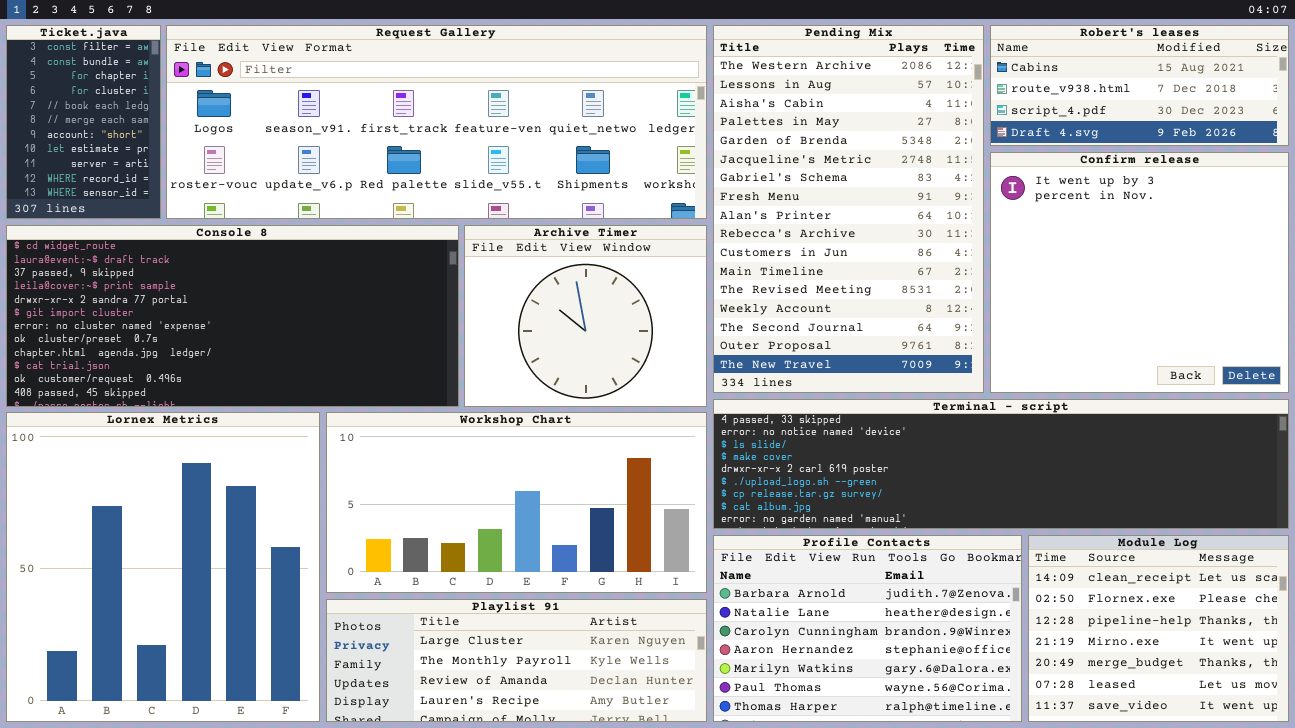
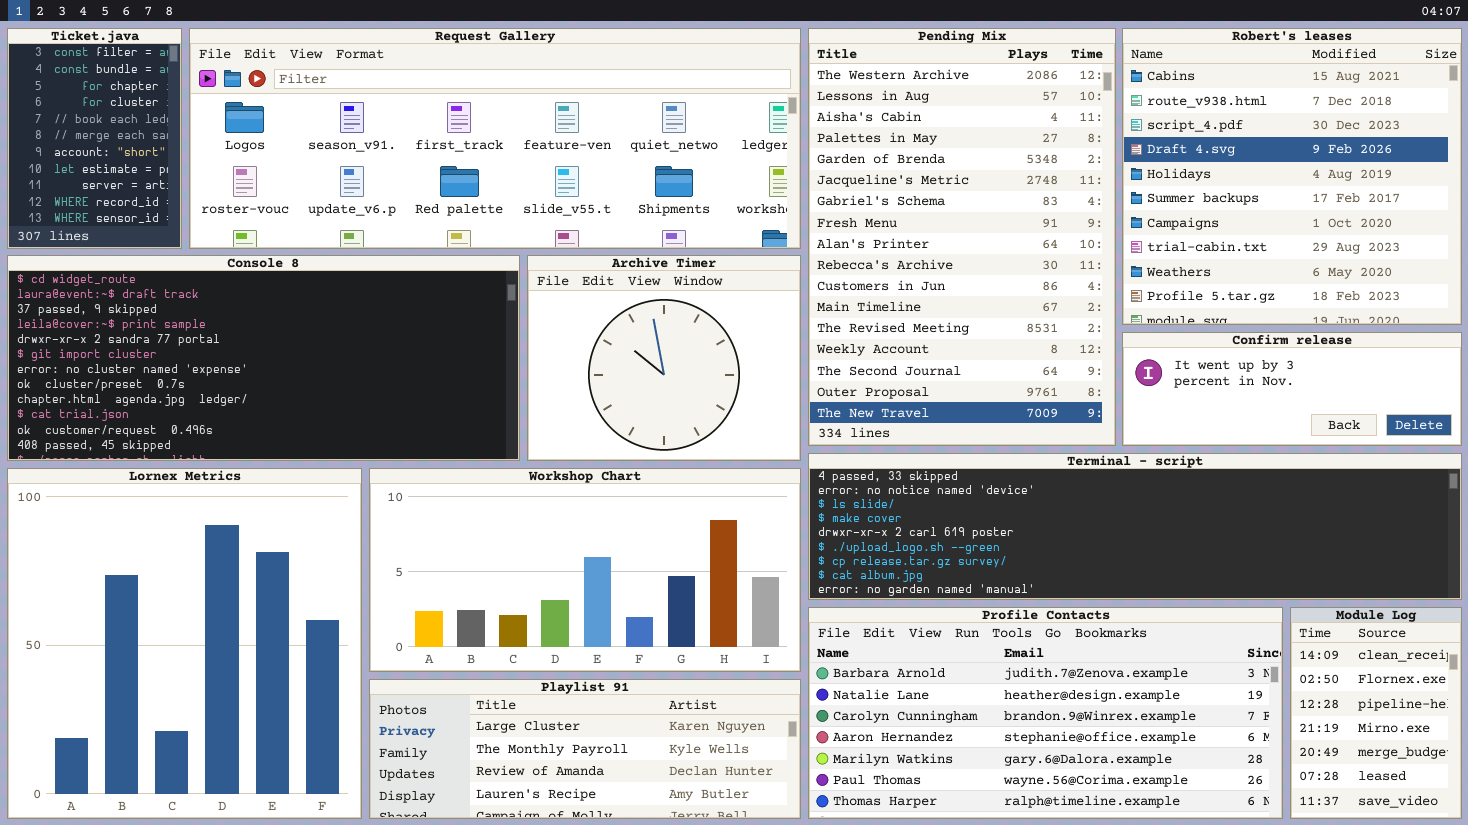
Robert's leases: [990,25,1289,146] -> [1122,28,1462,325], resized
Confirm release: [990,152,1289,393] -> [1122,332,1462,446], resized
Profile Contacts: [713,535,1022,722] -> [808,607,1283,819], resized
Module Log: [1028,535,1289,722] -> [1290,607,1462,819], resized

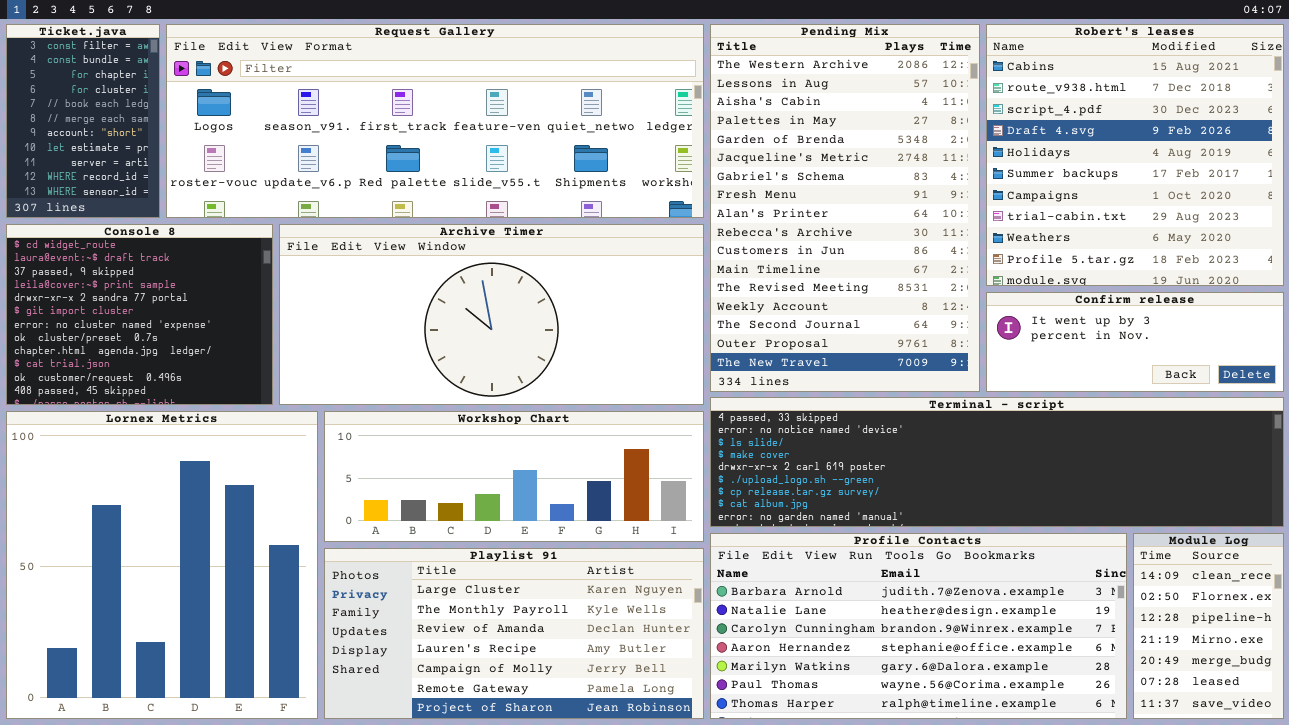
Console 8: [7,255,520,461] -> [6,224,273,405], resized
Archive Timer: [527,255,801,461] -> [279,224,704,405], resized
Workshop Chart: [369,468,801,672] -> [324,411,704,542], resized
Playlist 91: [369,679,801,819] -> [324,548,704,719], resized

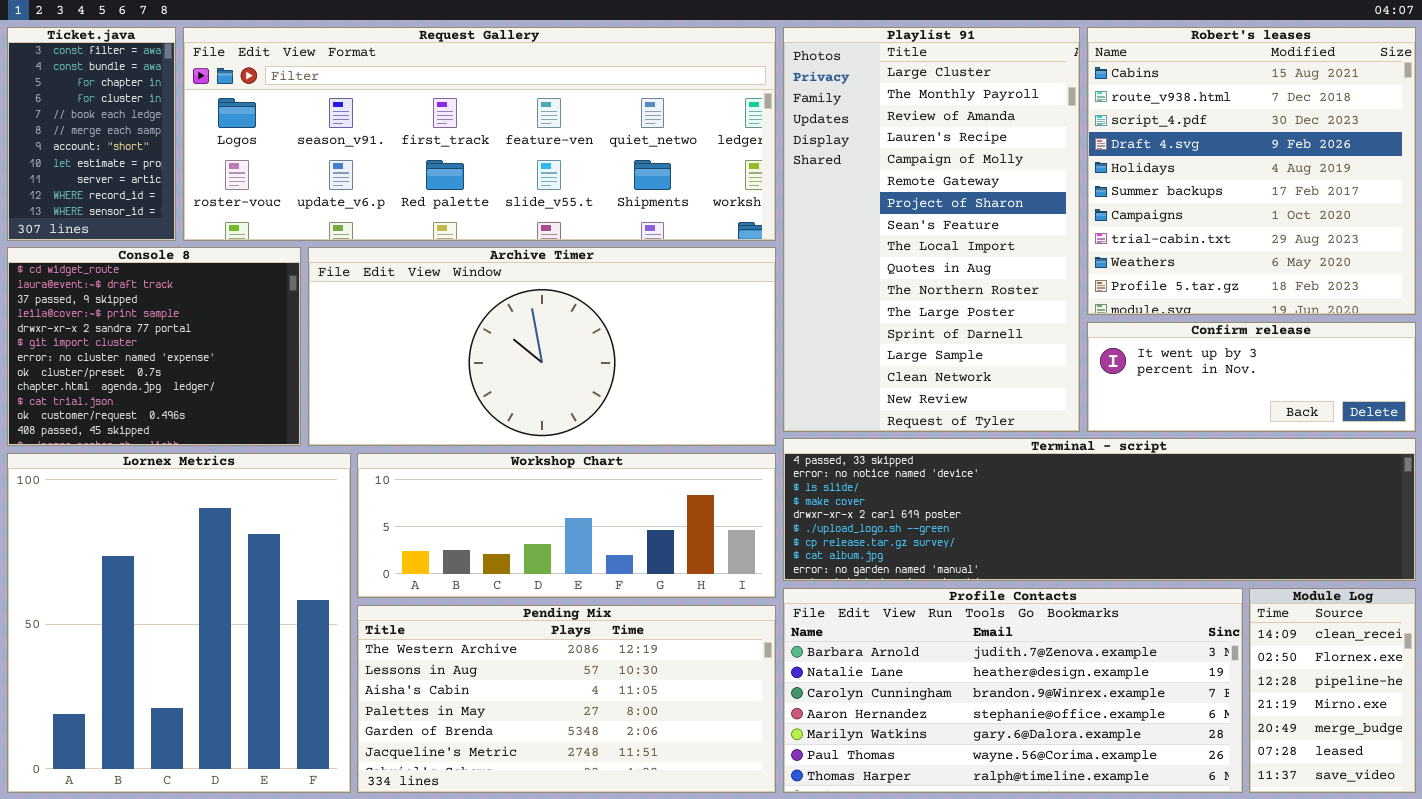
Pending Mix: [710,24,980,392] -> [357,605,776,793], moved, resized
Playlist 91: [324,548,704,719] -> [783,27,1080,432], moved, resized

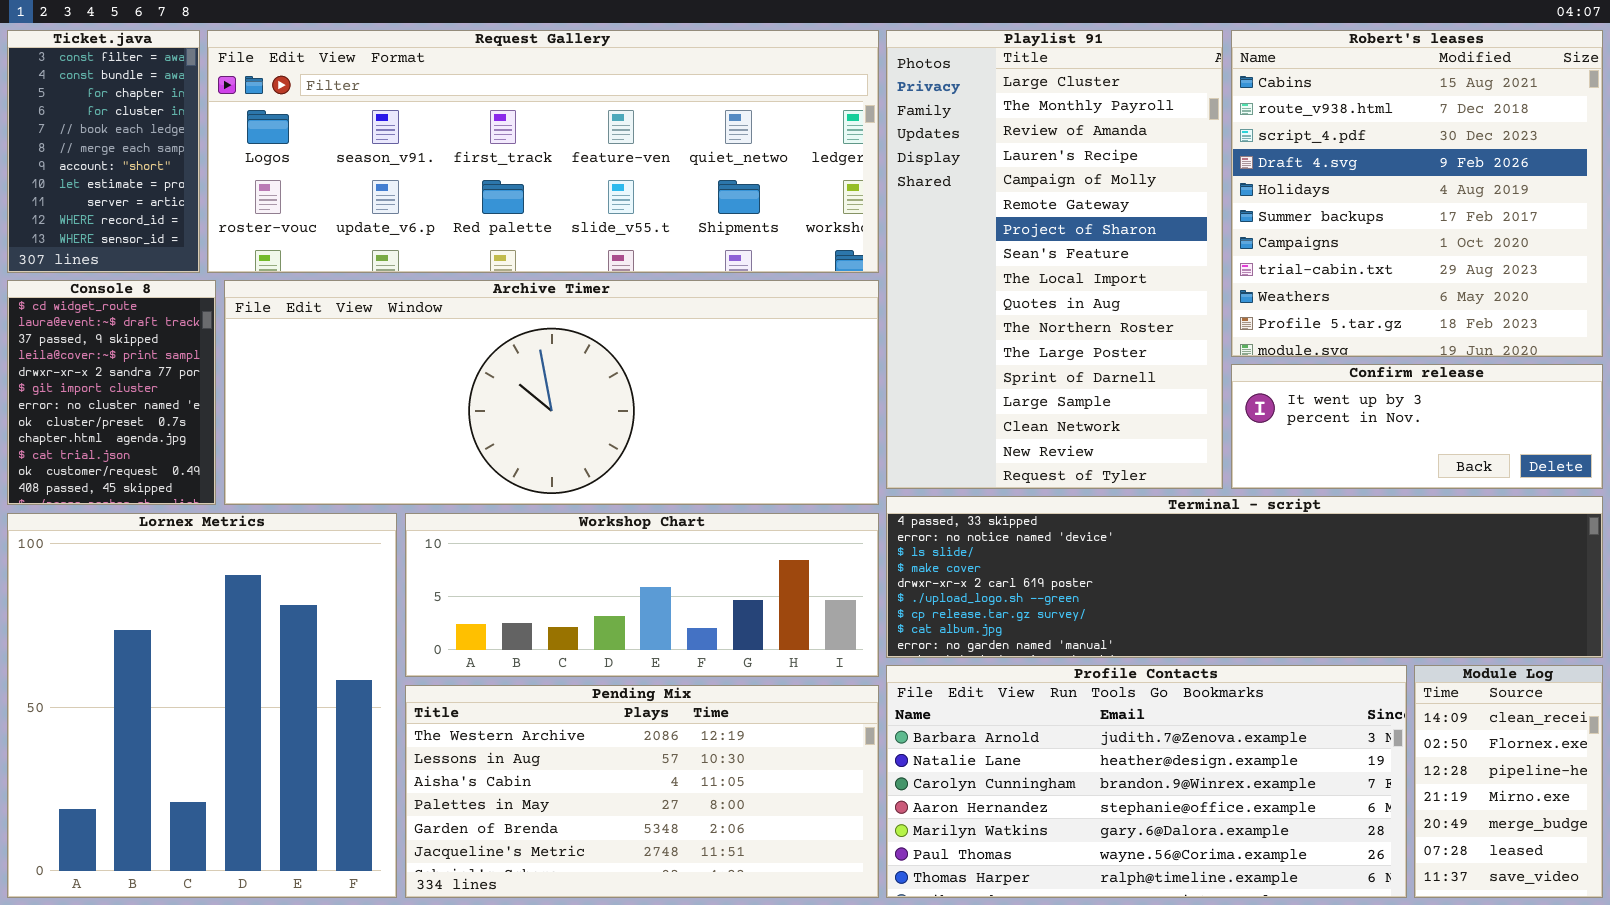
Console 8: [7,247,301,446] -> [7,280,216,505], resized
Archive Timer: [308,247,776,446] -> [224,280,879,505], resized

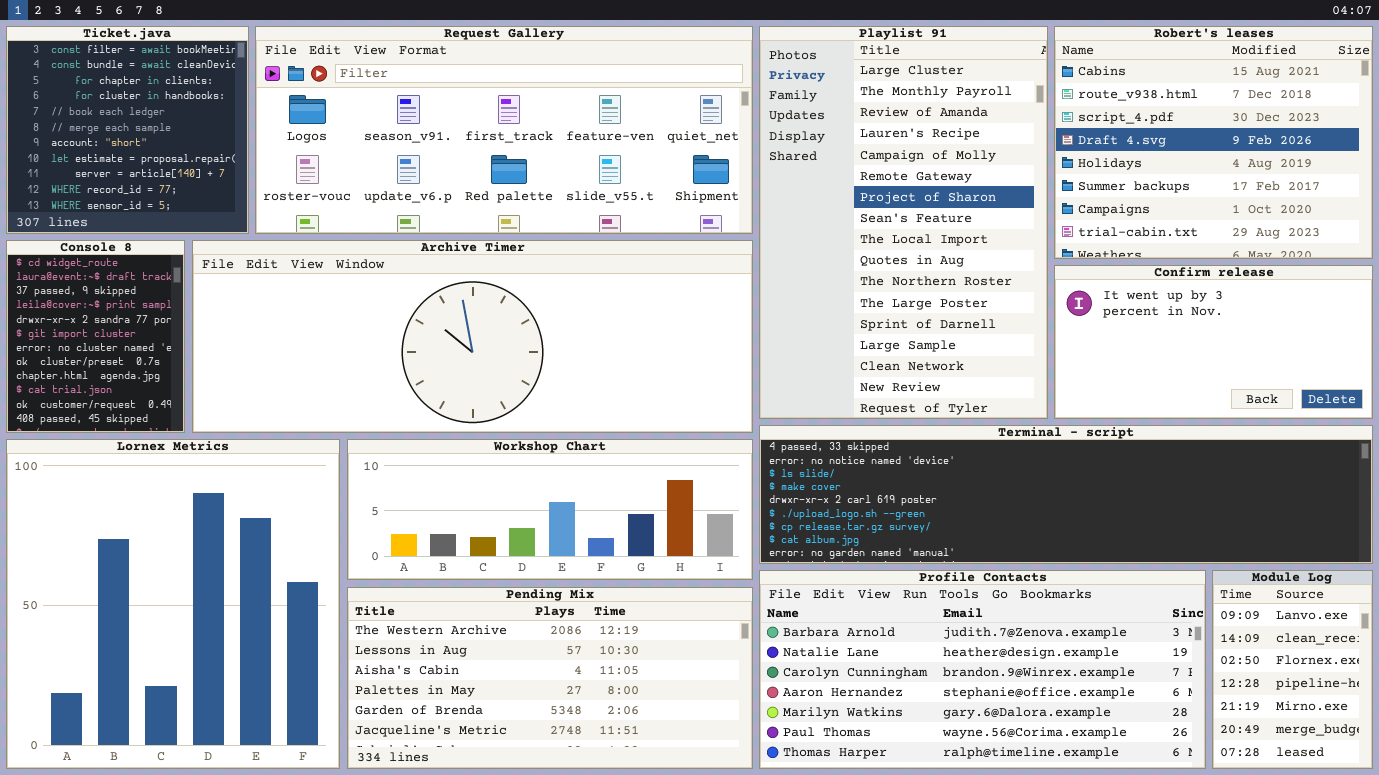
Ticket.java: [7,30,200,273] -> [6,26,249,234], resized
Request Gallery: [207,30,879,273] -> [255,26,753,234], resized
Robert's leases: [1231,30,1603,357] -> [1054,26,1373,259], resized
Confirm release: [1231,364,1603,489] -> [1054,265,1373,419], resized
Module Log: [1414,665,1603,898] -> [1212,570,1373,769], scrolled up 1 row

